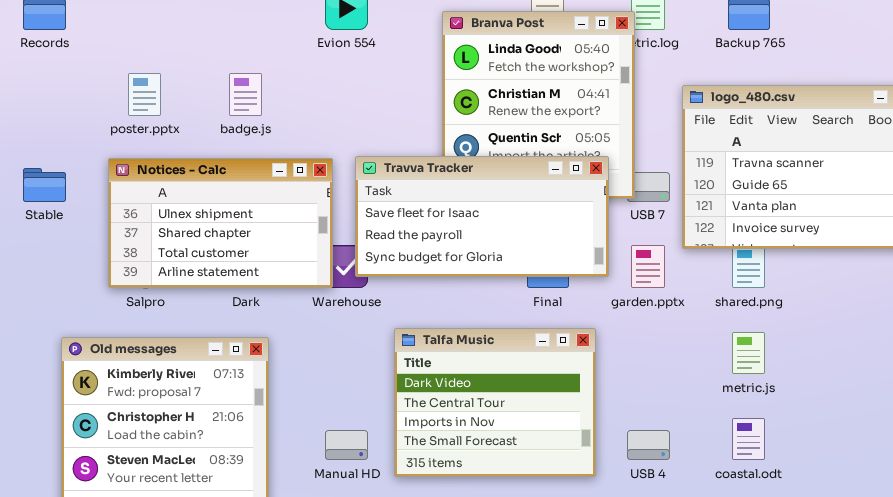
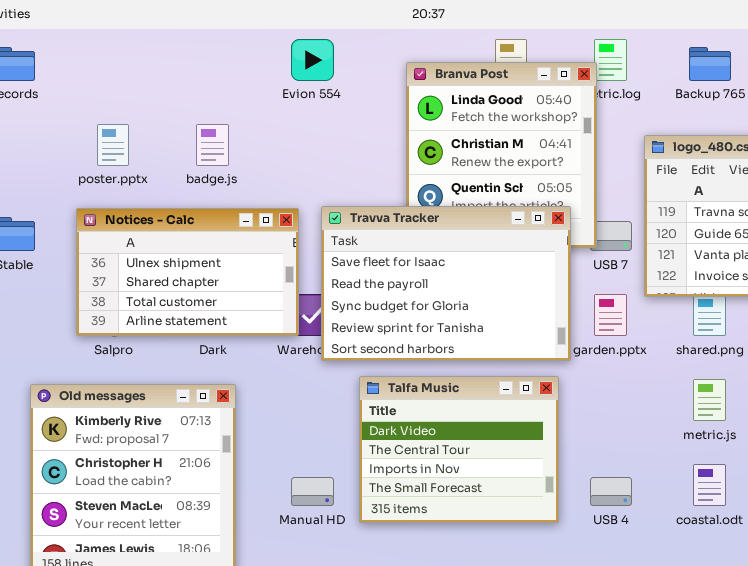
Travva Tracker: [355,156,609,277] -> [321,206,571,361], resized

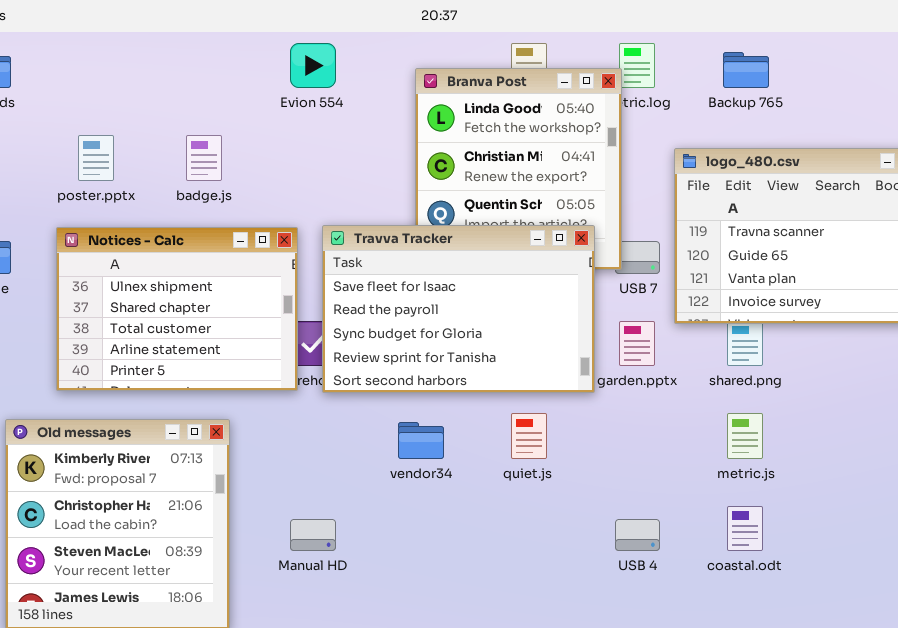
Notices - Calc: [76,208,299,336] -> [56,227,298,391], resized
Talfa Music: [359,376,559,523] -> none, closed

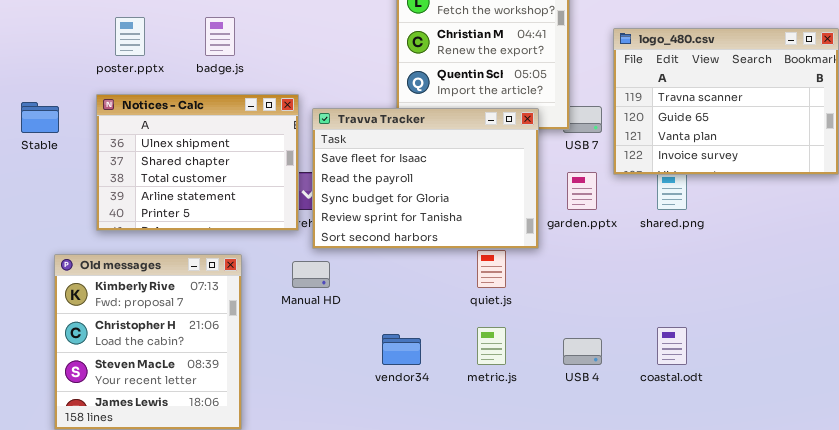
Travva Tracker: [322,225,595,393] -> [312,108,539,249], moved
metric.js: [727,413,763,459] -> [477,327,506,365], moved
vendor34: [398,422,444,459] -> [382,334,421,365], moved
Manual HD: [290,519,336,551] -> [292,261,330,288], moved

